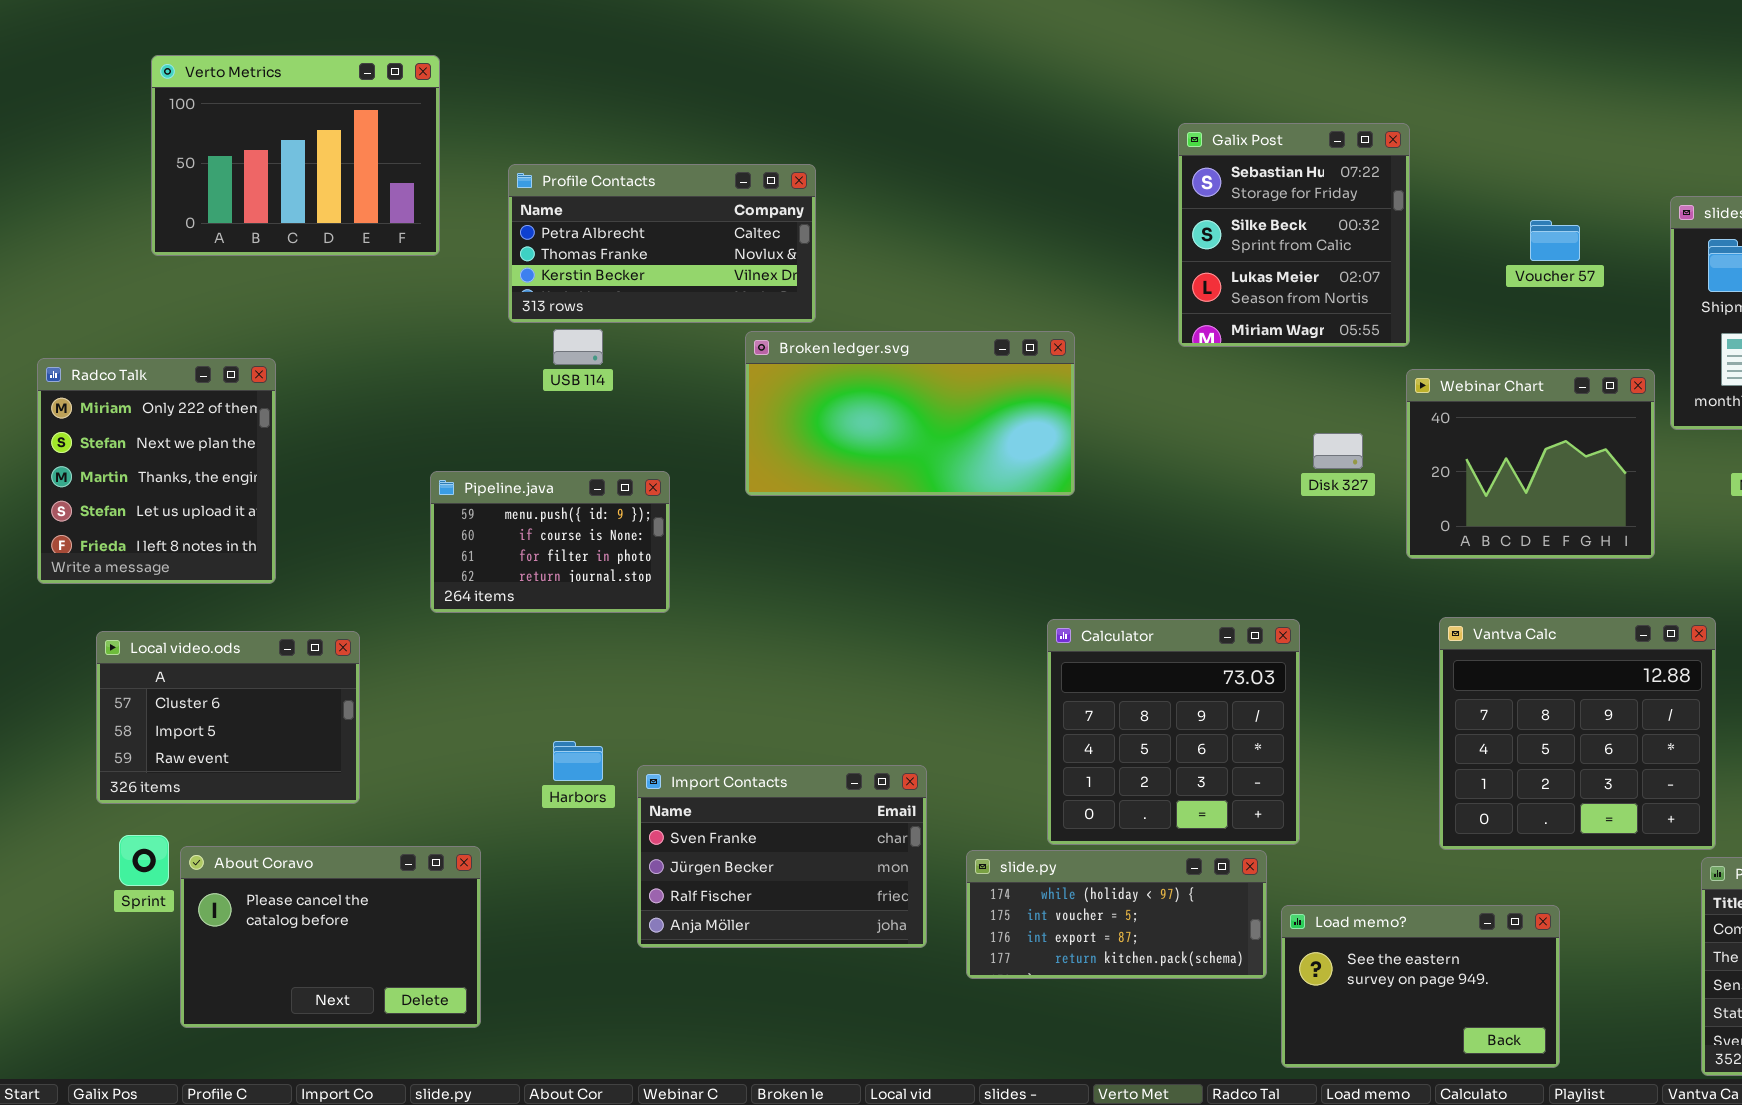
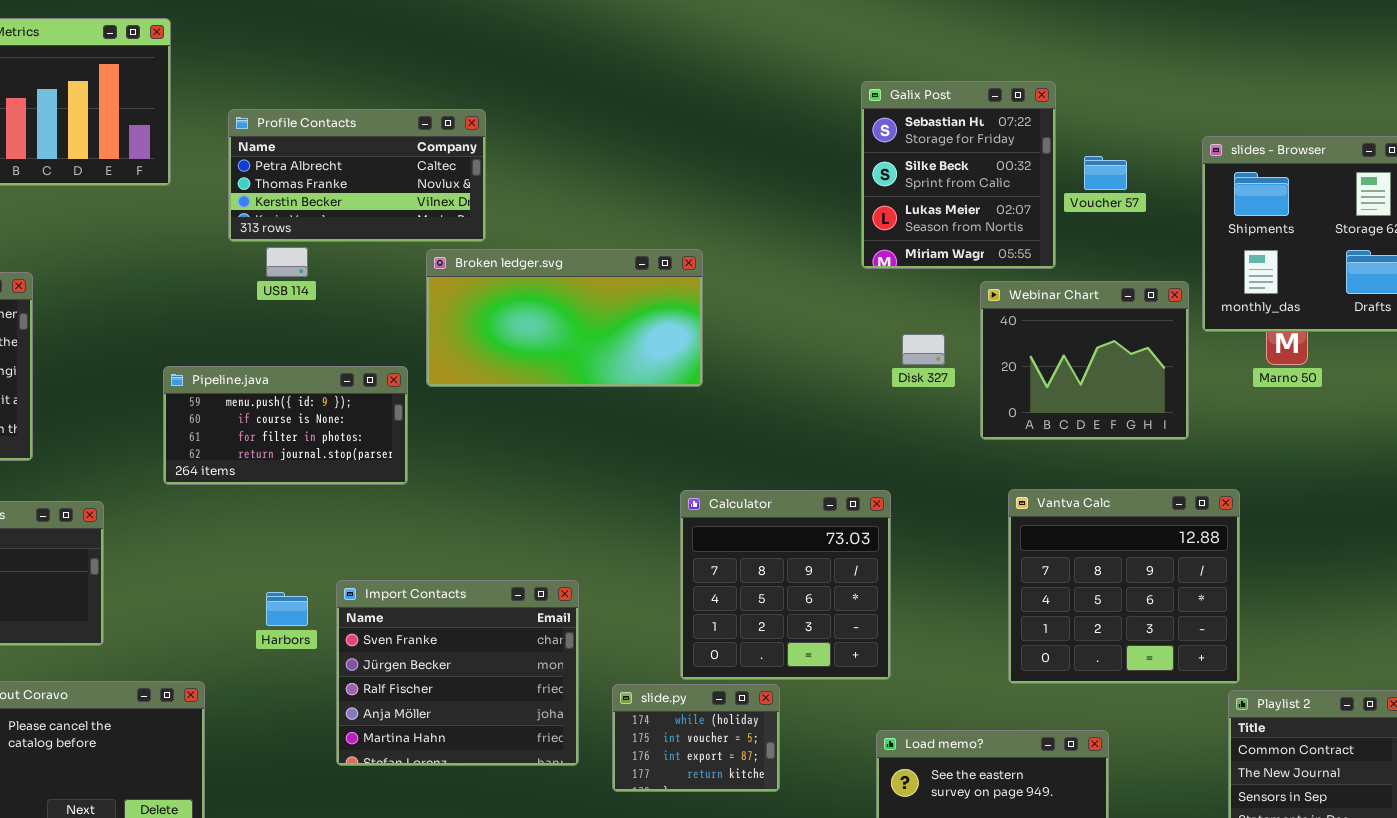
Galix Post: [1178,123,1410,347] -> [861,81,1056,269], moved
Pipeline.java: [430,471,670,613] -> [163,366,408,485], resized
Import Contacts: [637,765,927,948] -> [336,580,579,766], resized
slide.py: [966,850,1267,979] -> [612,684,780,792], resized

